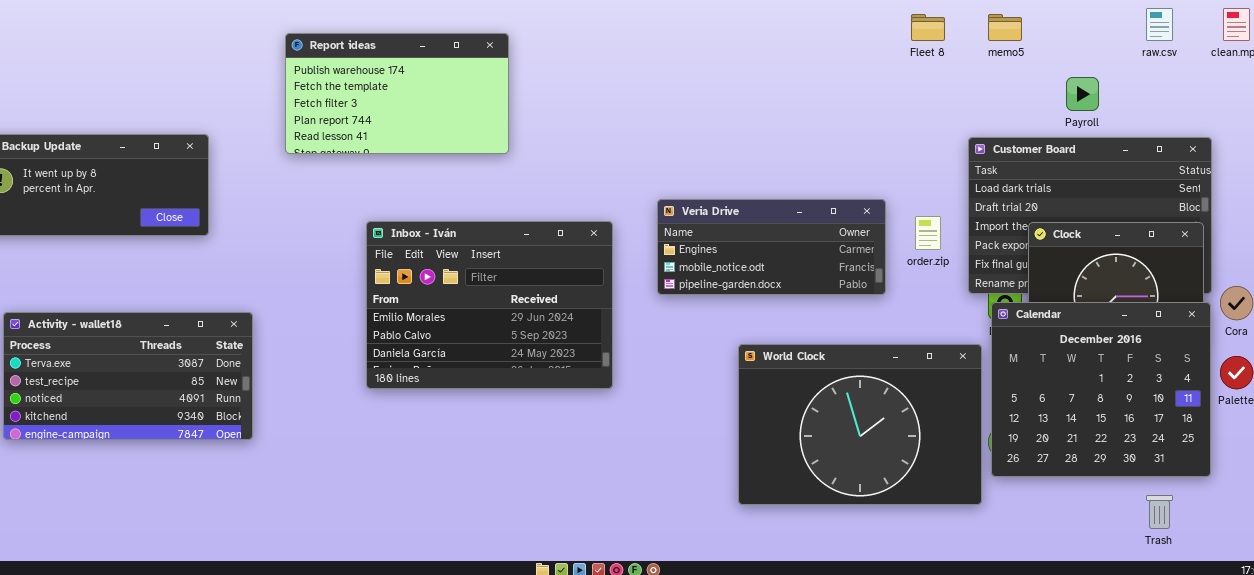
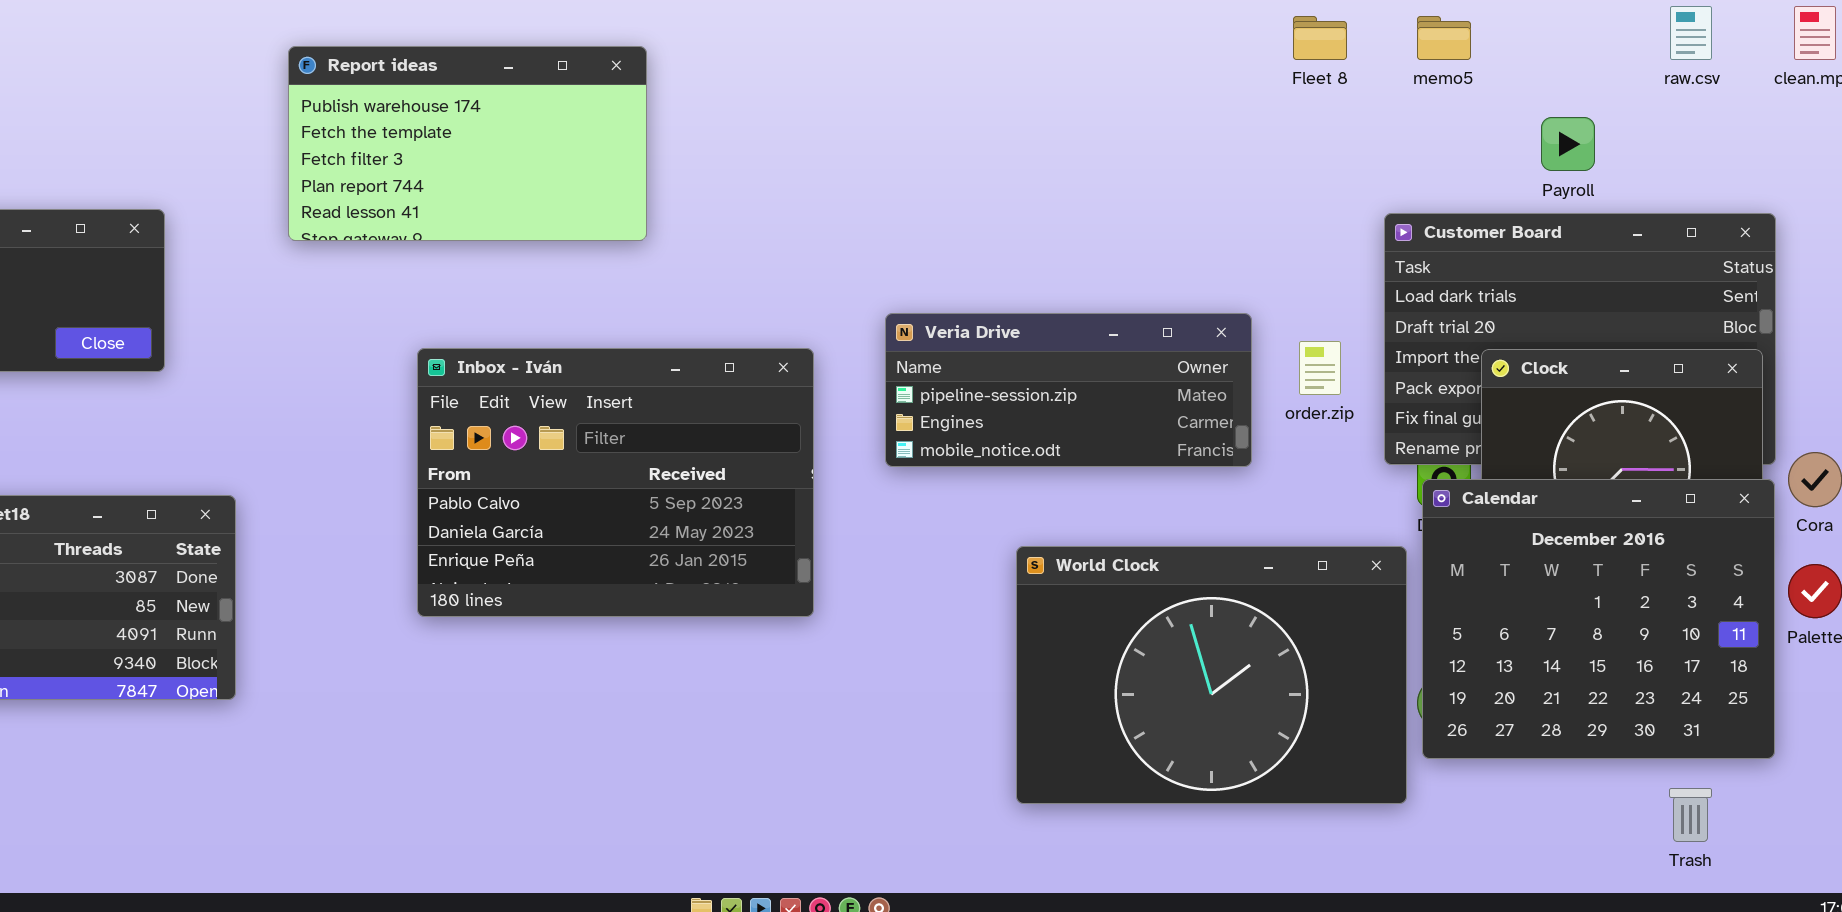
Veria Drive: [657,199,886,295] -> [885,313,1252,467], scrolled up 1 row
Inbox - Iván: [366,221,613,389] -> [417,348,814,617], scrolled down 1 row

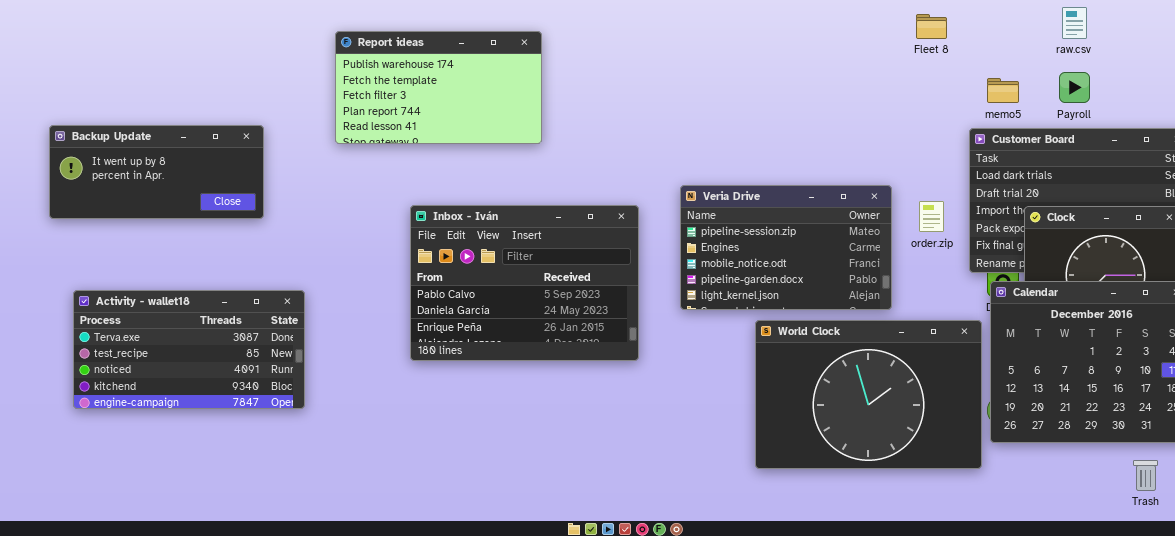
raw.csv: [1670,6,1712,60] -> [1062,7,1087,39], moved
memo5: [1417,16,1471,60] -> [987,78,1019,103], moved
Veria Drive: [885,313,1252,467] -> [680,185,892,310], resized

